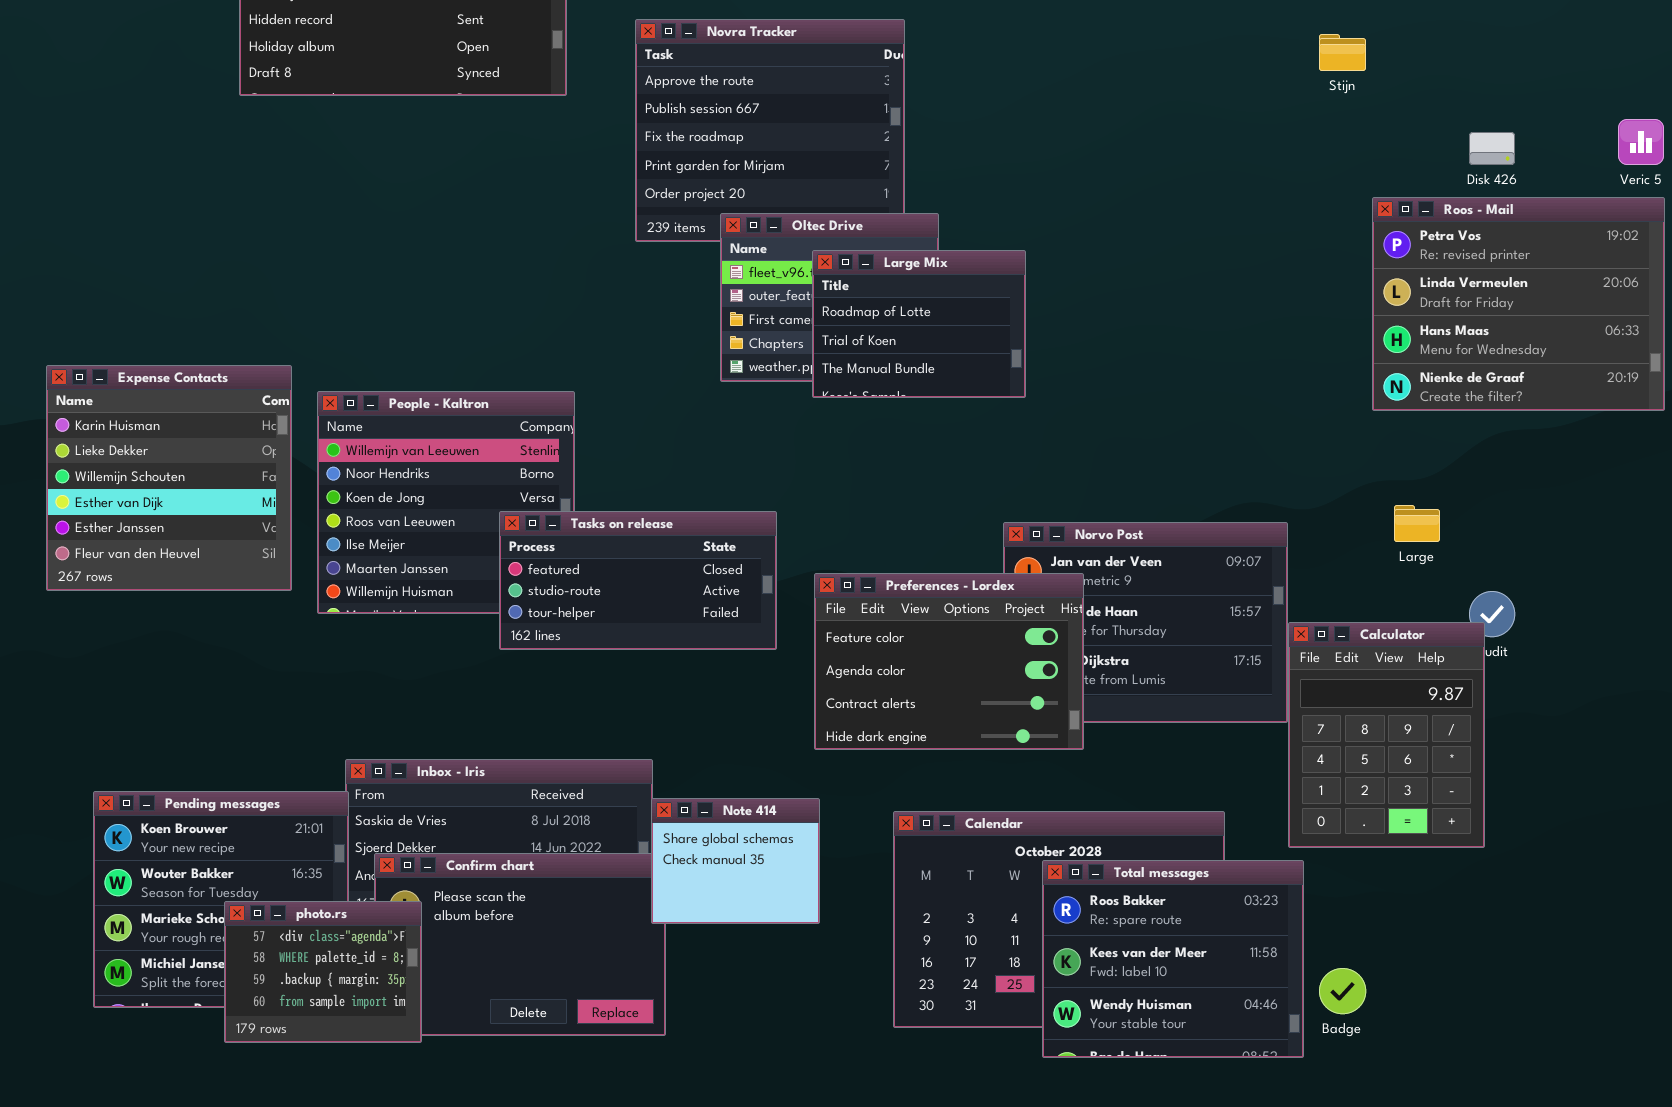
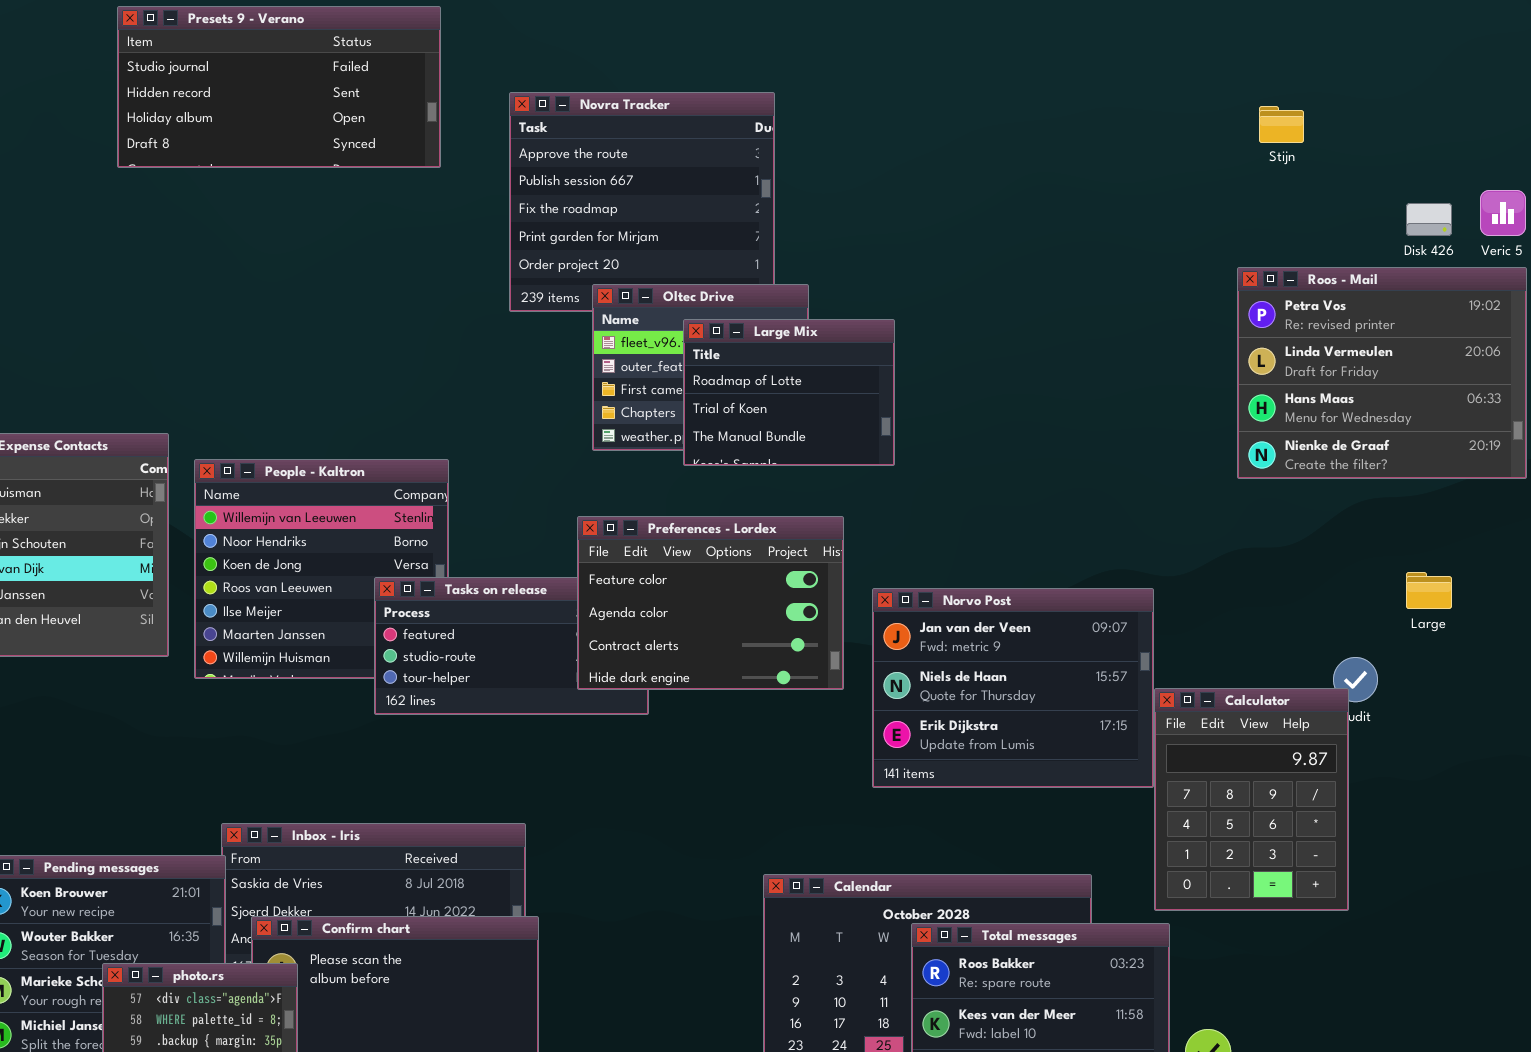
Stijn: [1319,34,1366,71] -> [1259,106,1304,143], moved
Disk 426: [1469,132,1515,165] -> [1406,203,1452,236], moved
Large: [1394,505,1440,542] -> [1406,572,1452,609], moved
Preferences - Lordex: [814,573,1084,750] -> [577,516,844,690], moved
Note 414: [651,798,820,924] -> none, closed

